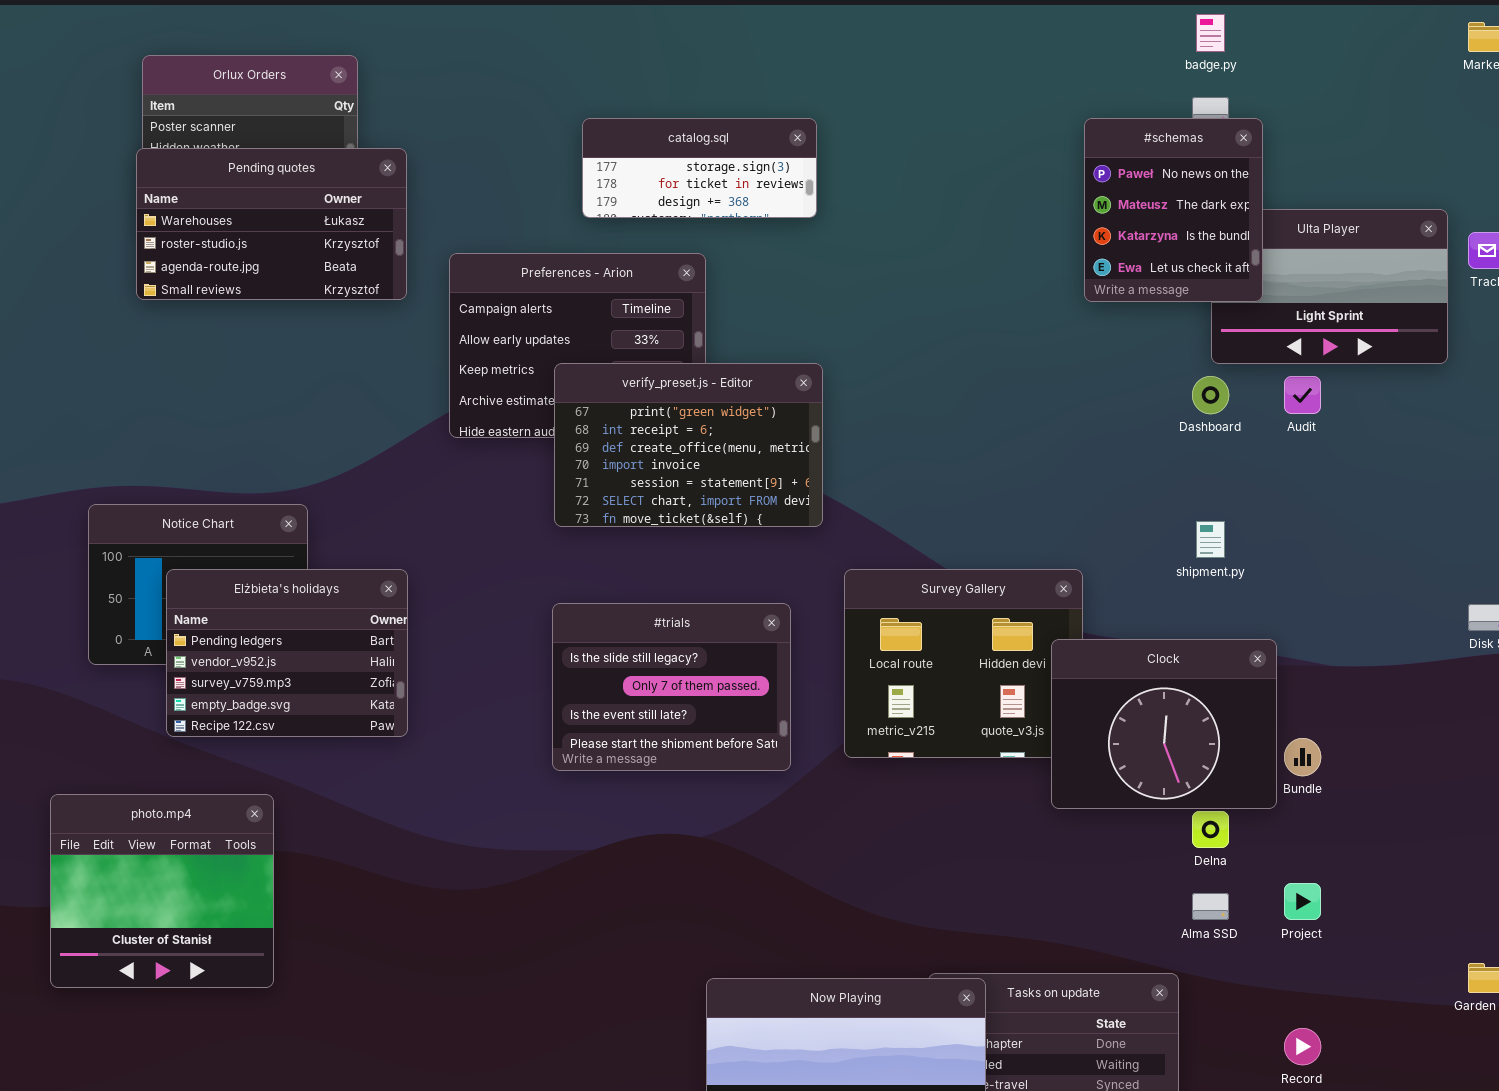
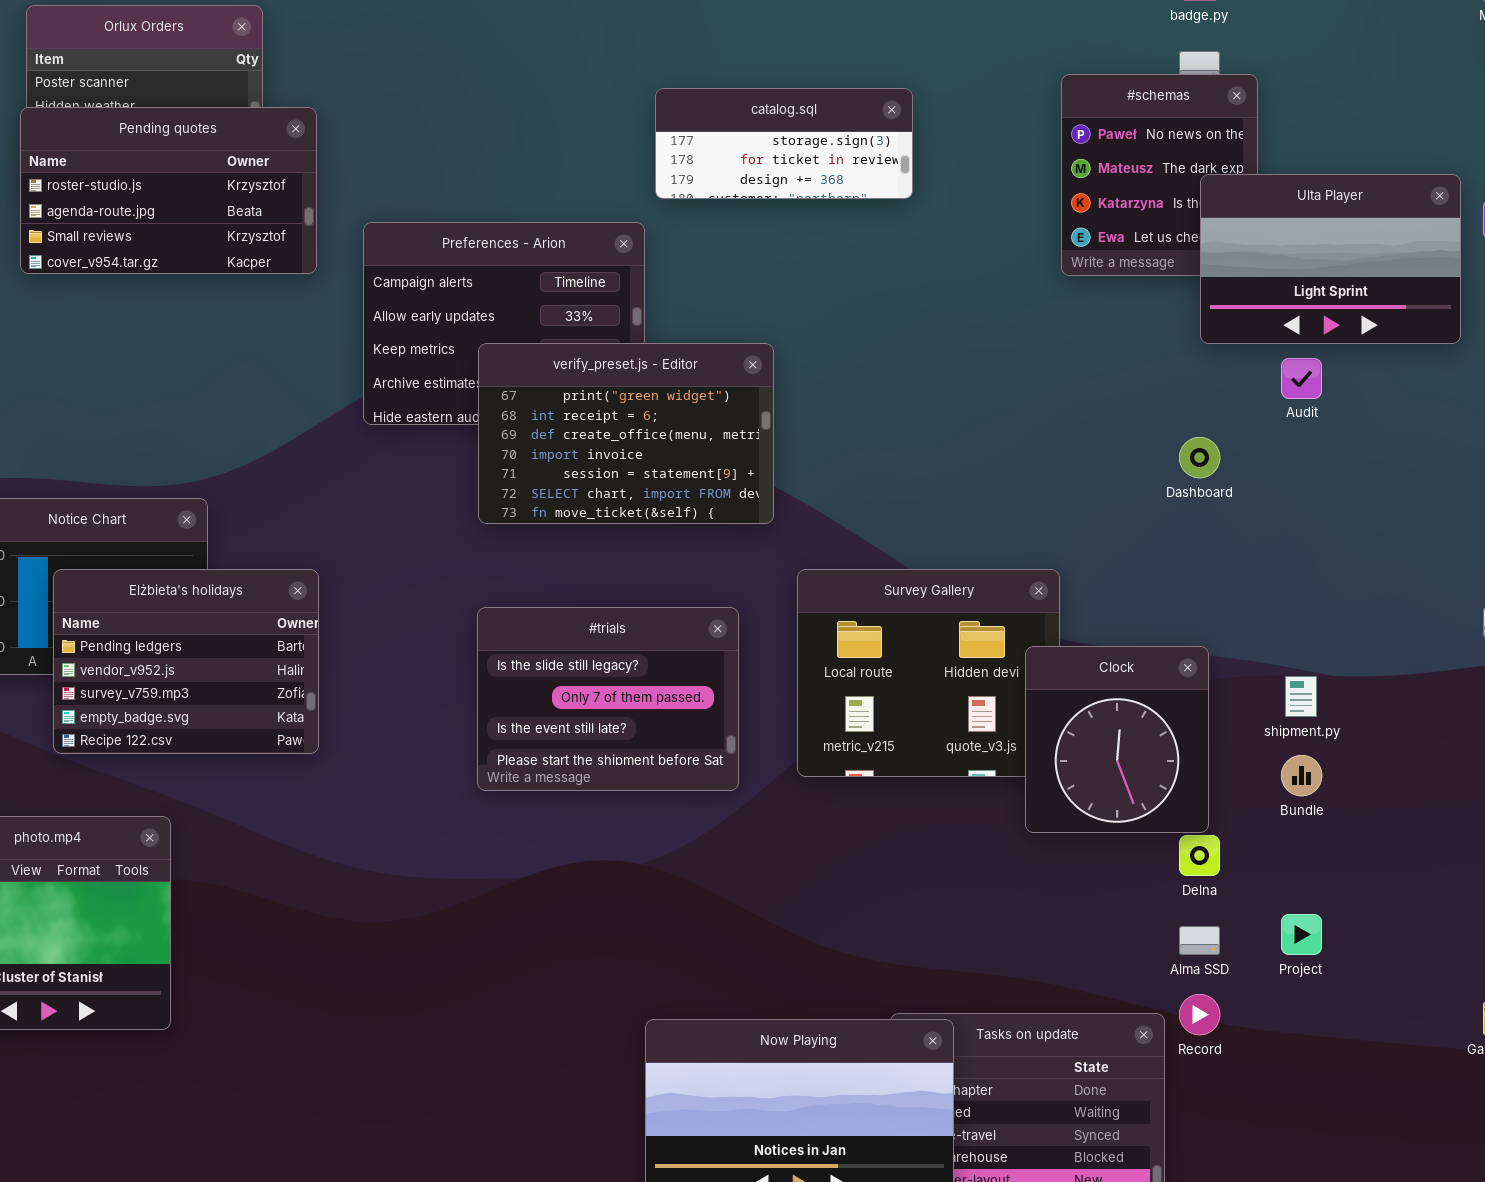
catalog.sql: [582,118,817,218] -> [655,88,913,199], moved
Pending quotes: [136,148,407,300] -> [20,107,317,274], scrolled down 1 row
Ulta Player: [1211,209,1448,364] -> [1200,174,1461,344], raised
Dashboard: [1192,376,1229,414] -> [1179,437,1220,478], moved
shipment.py: [1196,521,1225,558] -> [1285,676,1317,717], moved
Clock: [1051,639,1277,809] -> [1025,646,1209,833], resized
Record: [1284,1028,1321,1065] -> [1179,994,1220,1035], moved

